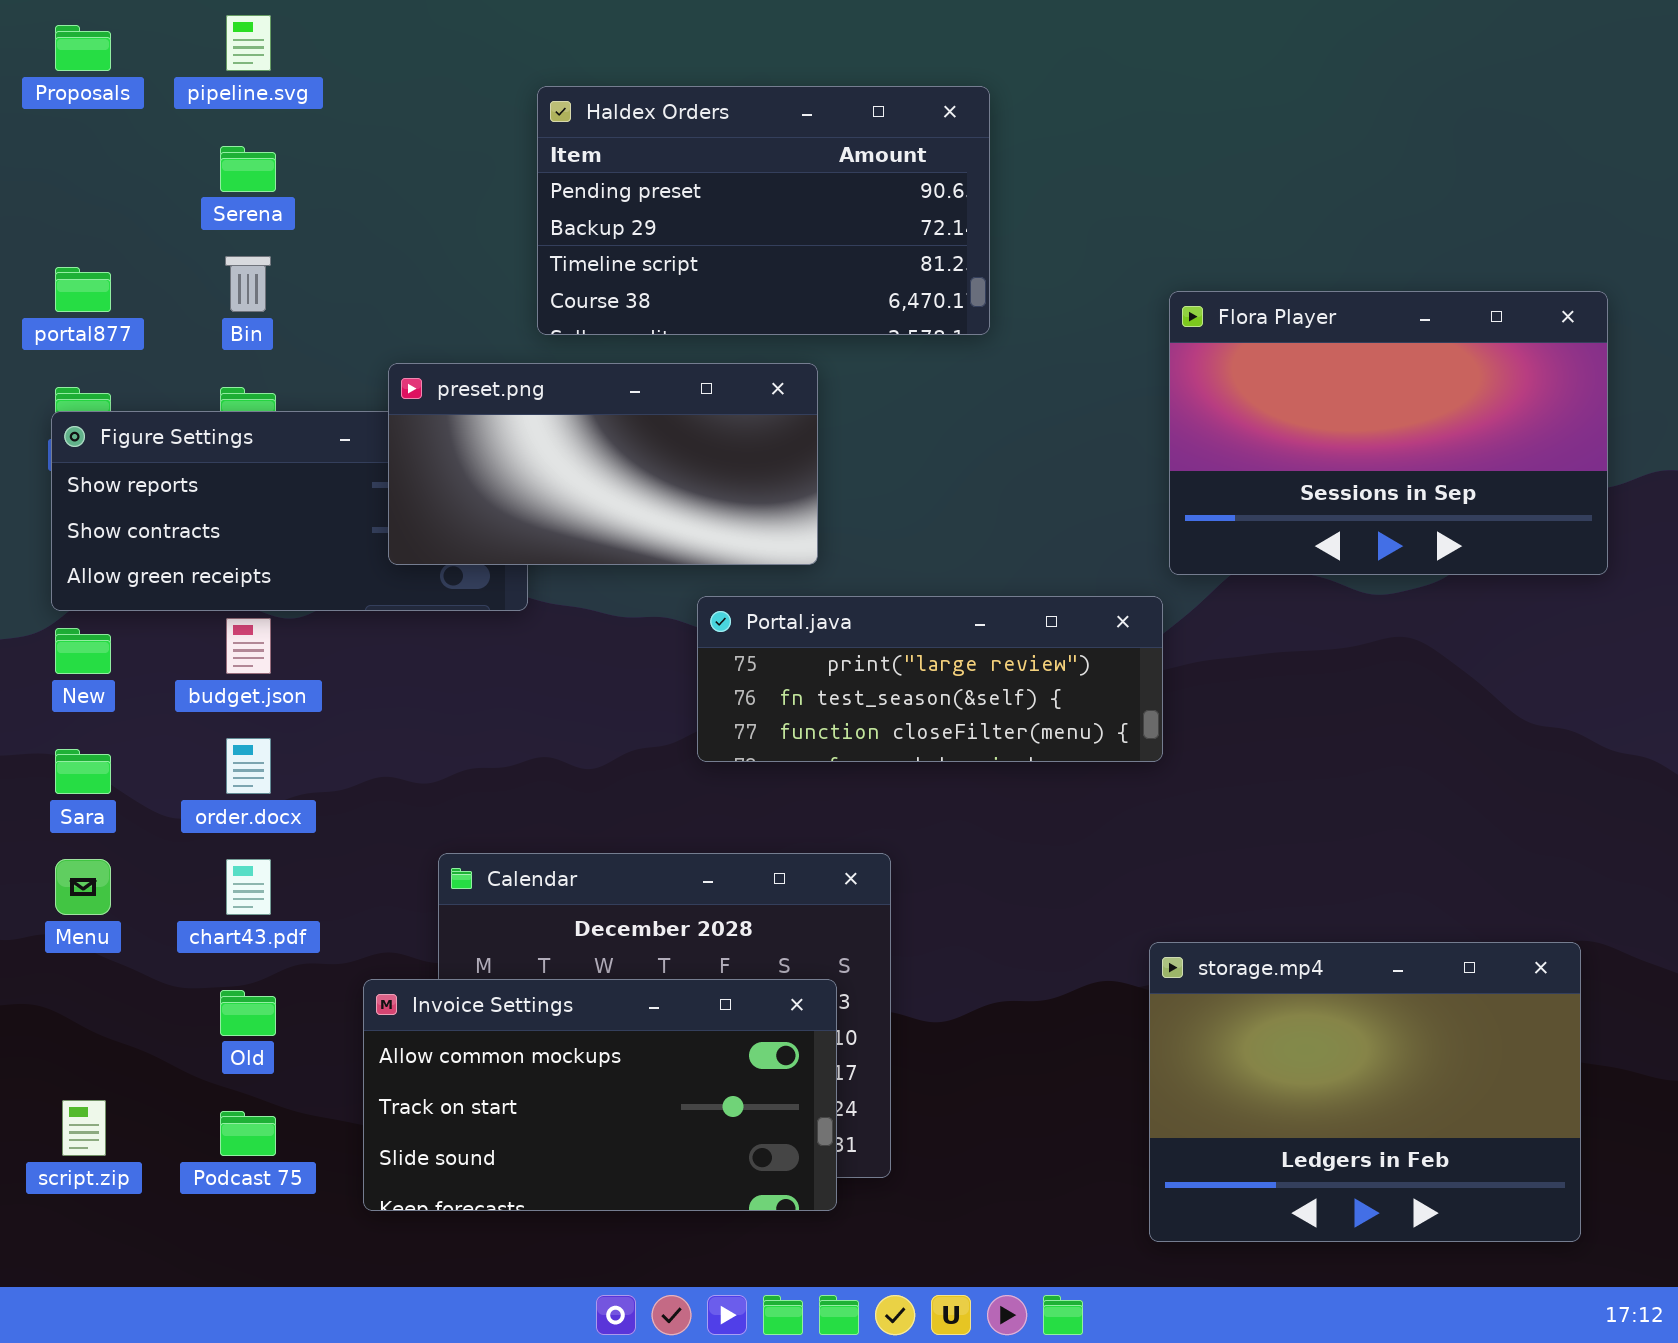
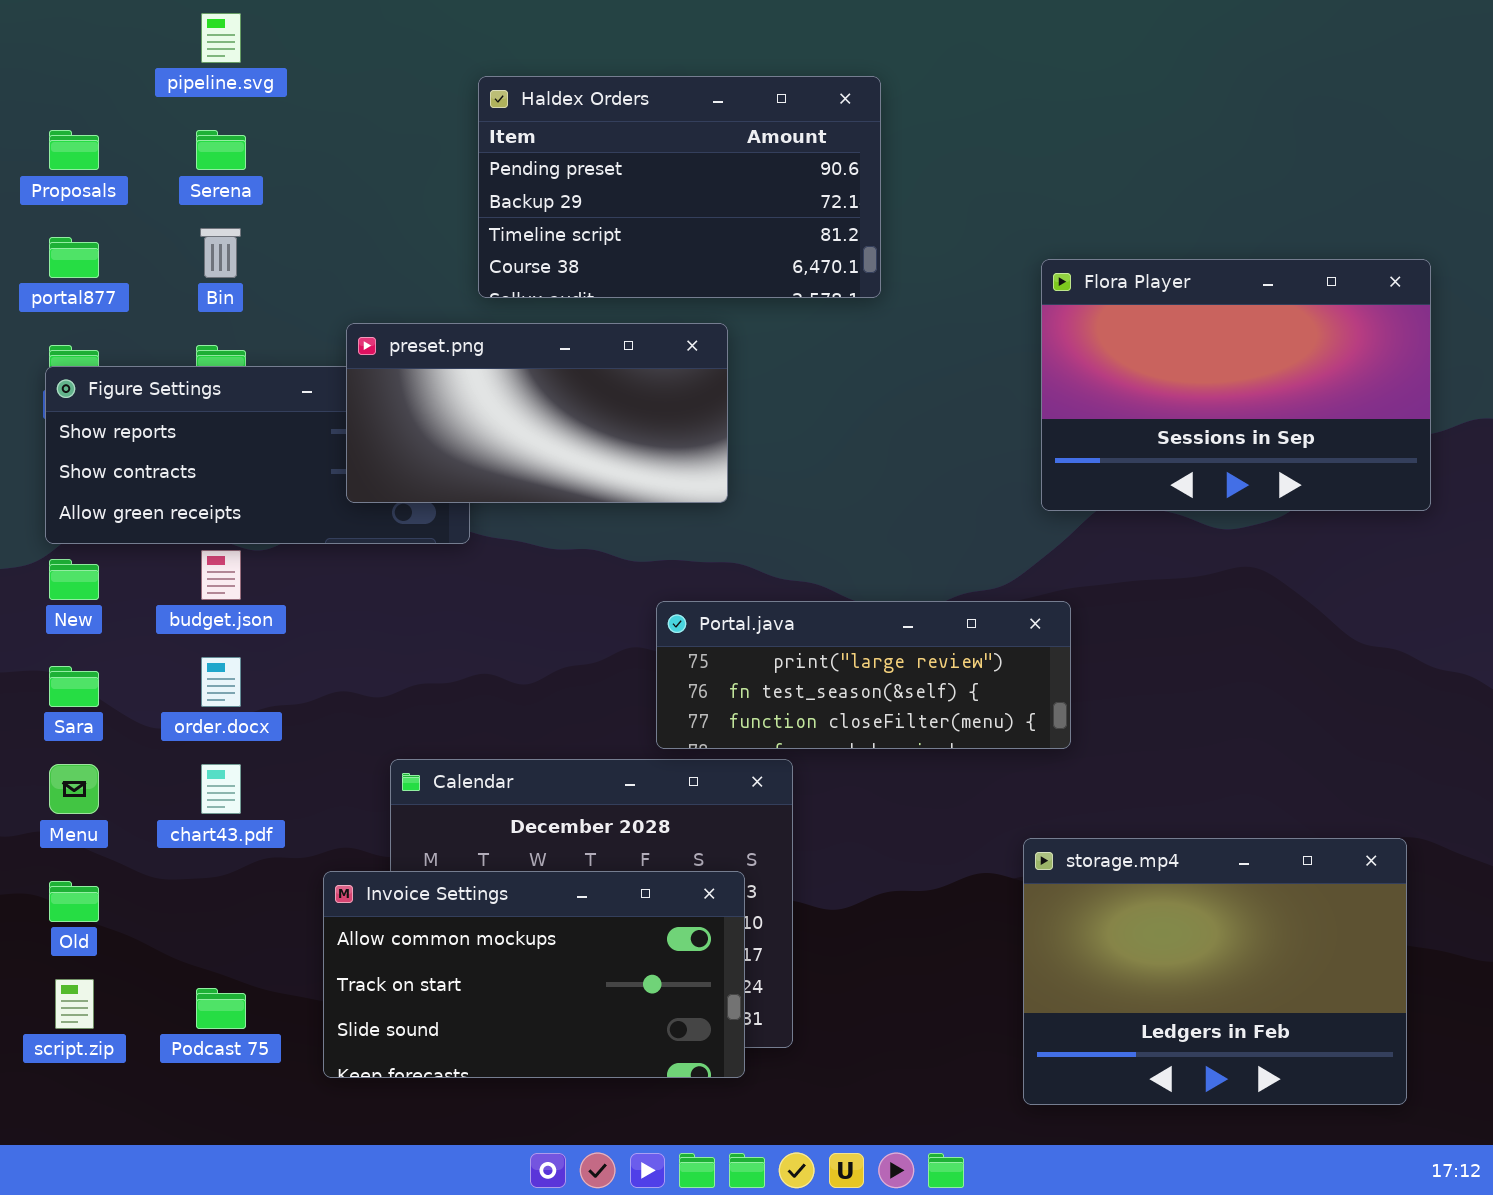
Proposals: [55,25,111,71] -> [49,130,99,170], moved
Portal.java: [697,596,1163,762] -> [656,601,1071,749], moved
Old: [220,990,276,1036] -> [49,881,99,922], moved

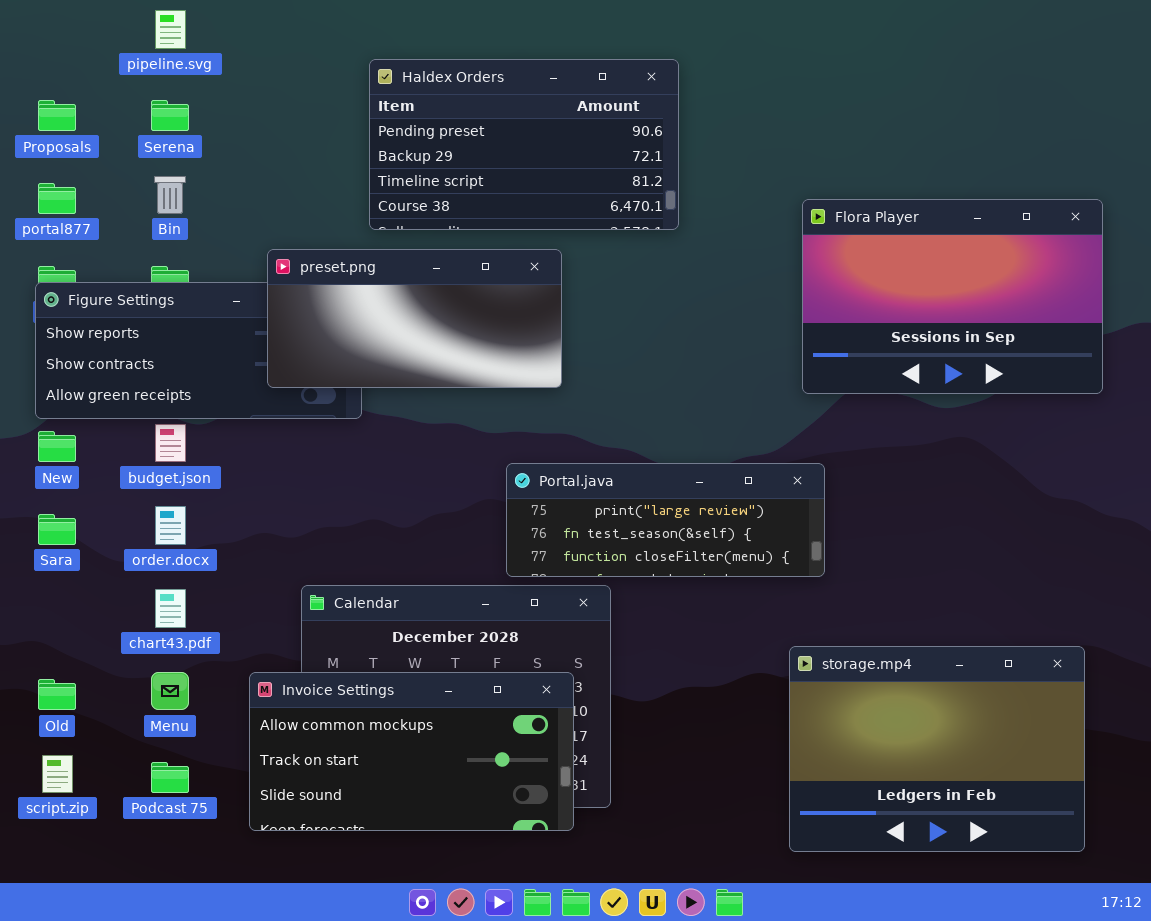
Menu: [49,764,99,814] -> [151,672,189,710], moved

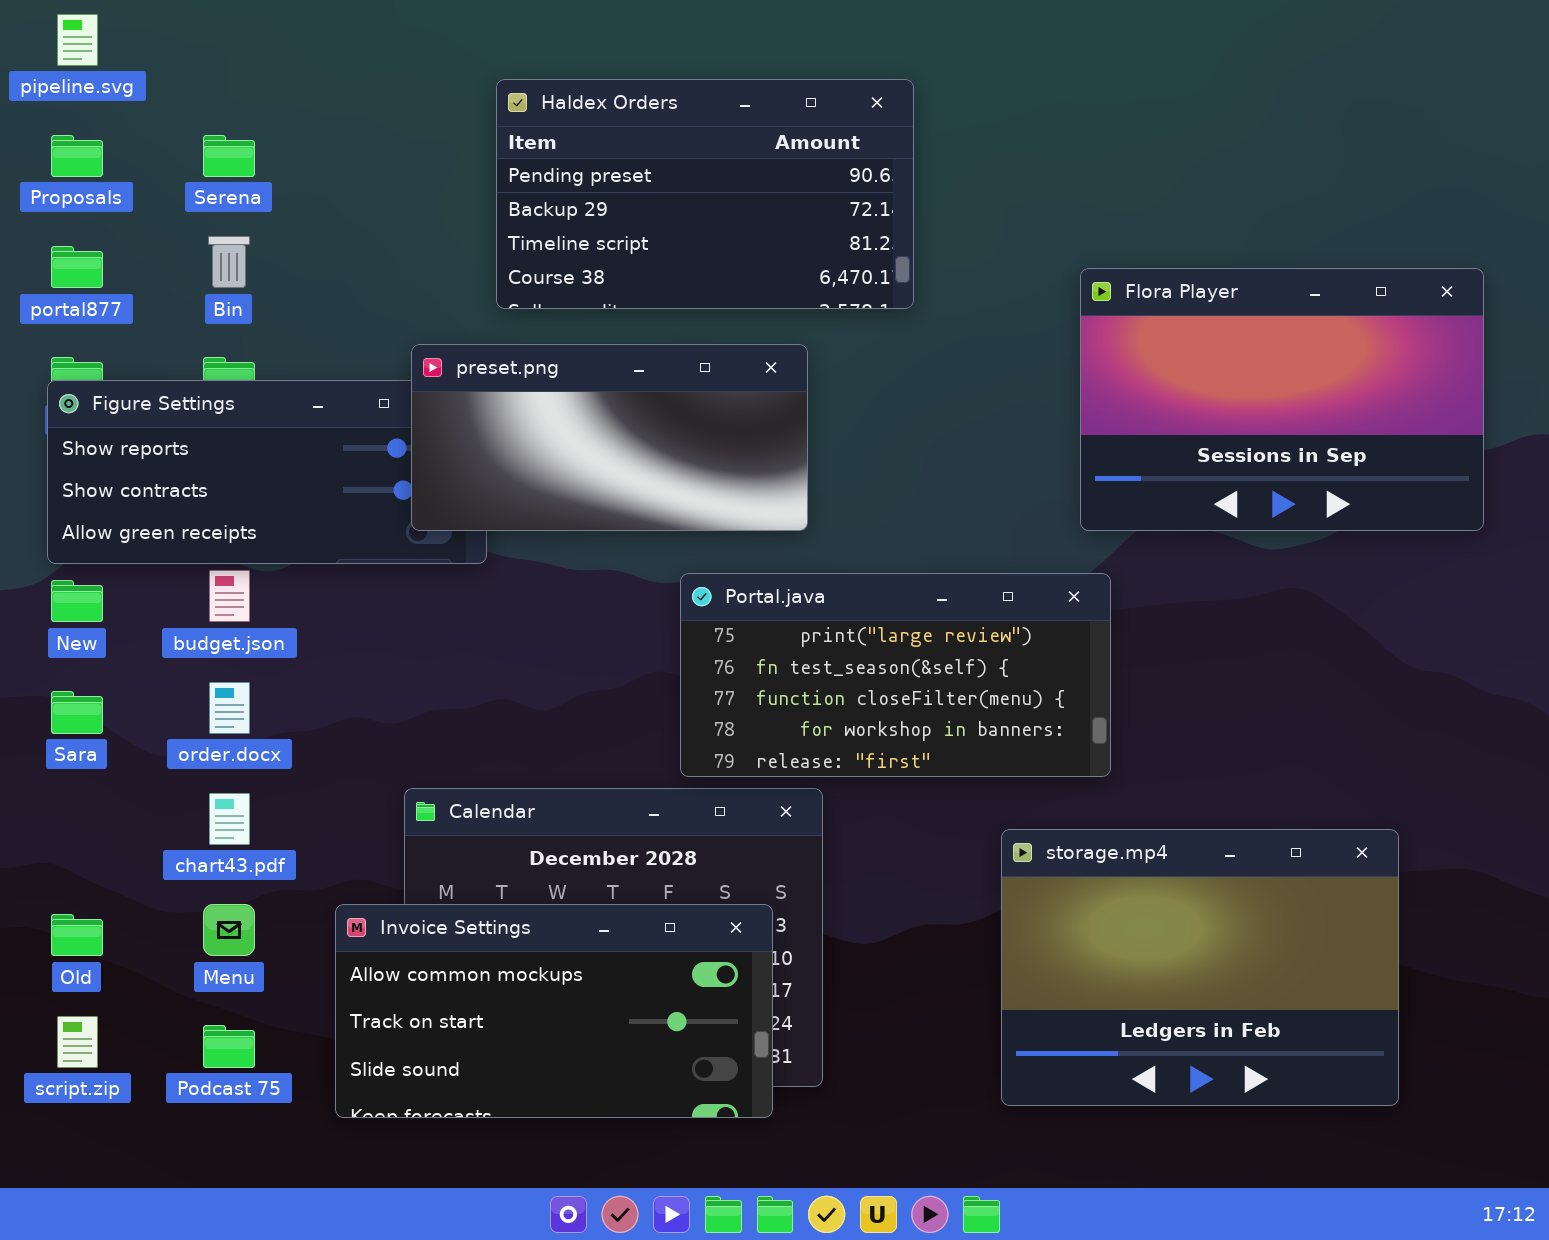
pipeline.svg: [155,10,186,49] -> [57,14,98,66], moved
preset.png: [267,249,562,388] -> [411,344,808,531], moved
Portal.java: [506,463,825,577] -> [680,573,1111,777], resized
storage.mp4: [789,646,1085,852] -> [1001,829,1399,1106], moved

